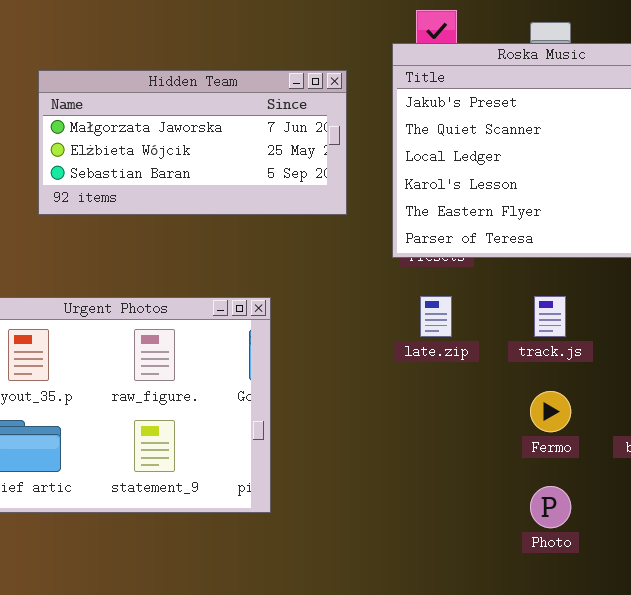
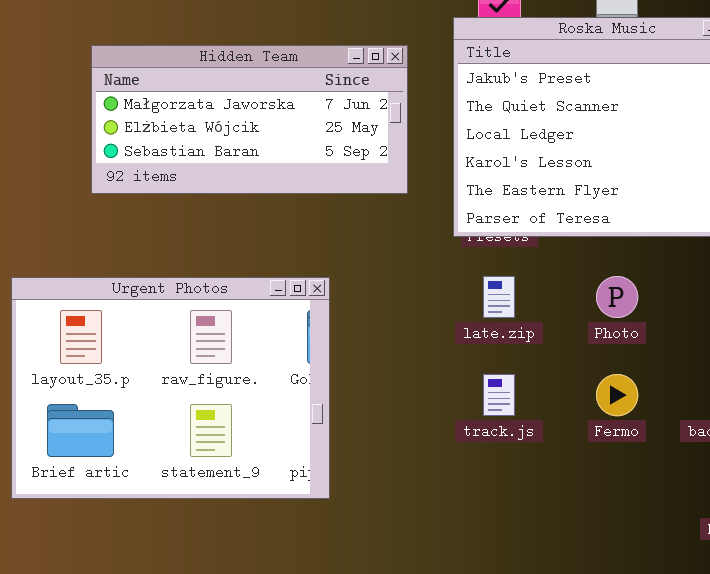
track.js: [534,296,566,337] -> [483,374,515,416], moved
Photo: [530,486,571,528] -> [596,276,638,318], moved

